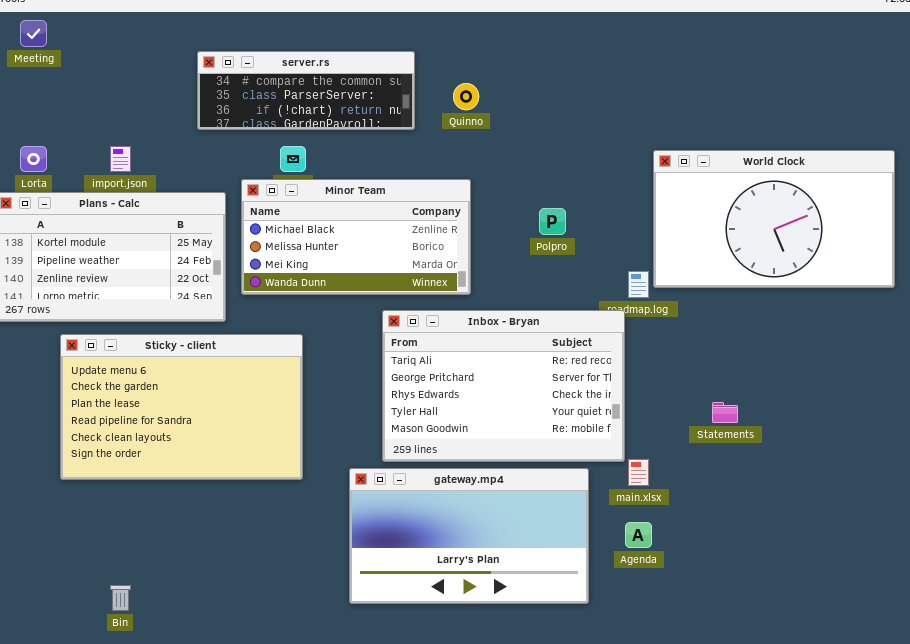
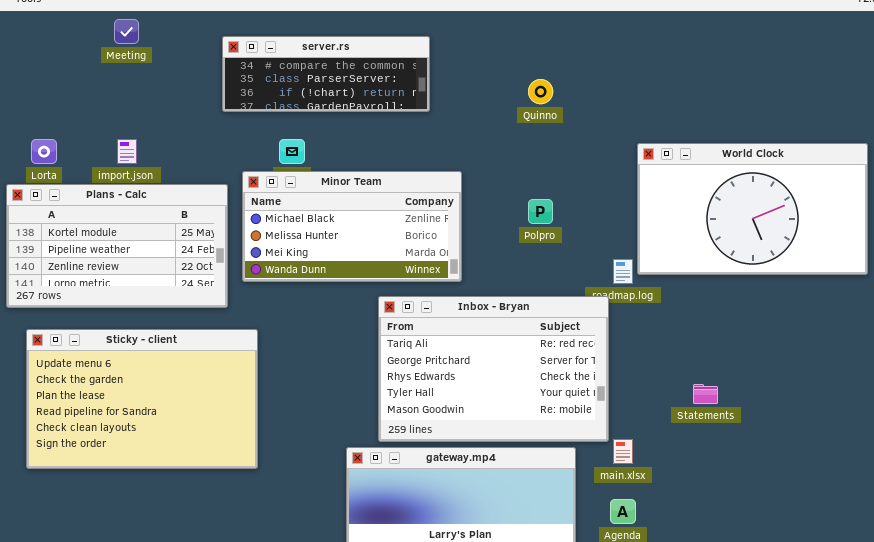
Meeting: [20,20,47,47] -> [114,19,139,44], moved
server.rs: [197,51,415,130] -> [222,36,430,112], moved
Quinno: [453,83,479,110] -> [528,79,553,104], moved
Sticky - client: [60,334,303,480] -> [26,329,258,469], moved

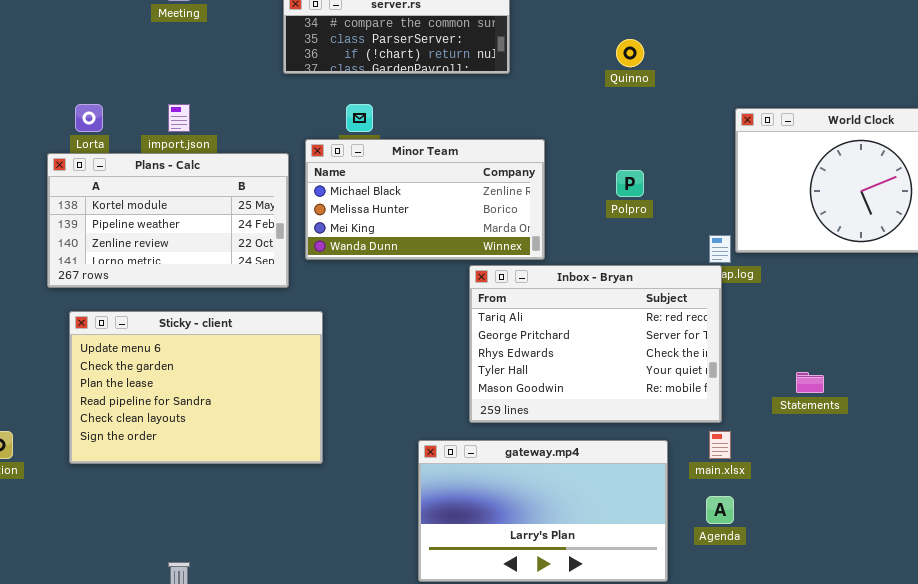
Inbox - Bryan: [378,296,609,442] -> [469,265,722,423], moved

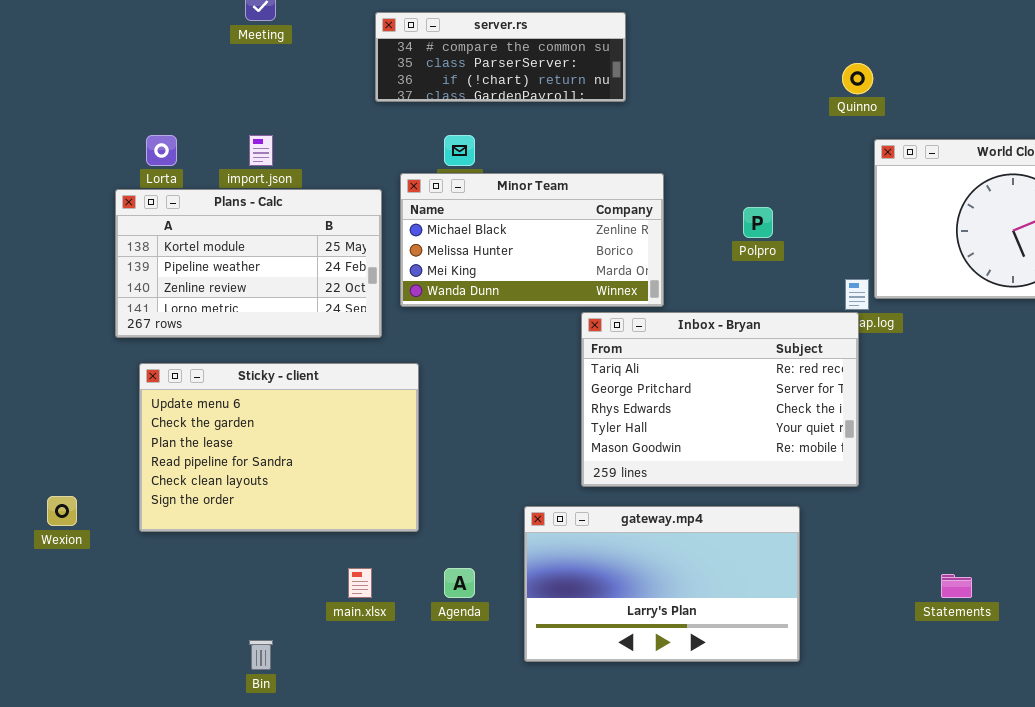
Quinno: [616,39,644,67] -> [842,63,873,94], moved
Statements: [796,372,824,393] -> [941,574,972,598], moved
main.xlsx: [709,431,731,459] -> [348,568,372,598], moved
Agenda: [706,496,734,524] -> [444,568,475,598], moved

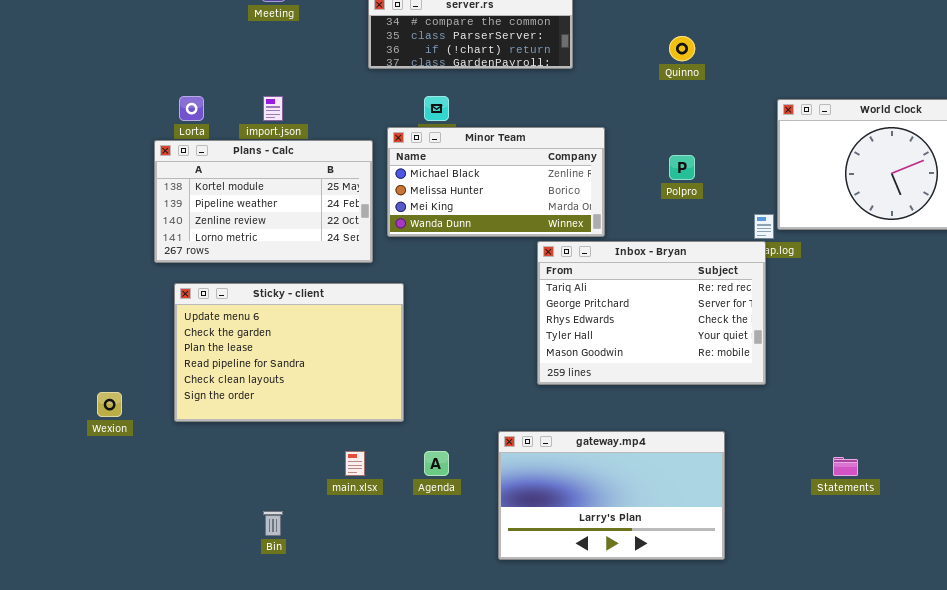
Quinno: [842,63,873,94] -> [669,36,695,61], moved
gateway.mp4: [524,506,800,662] -> [498,431,725,560], moved

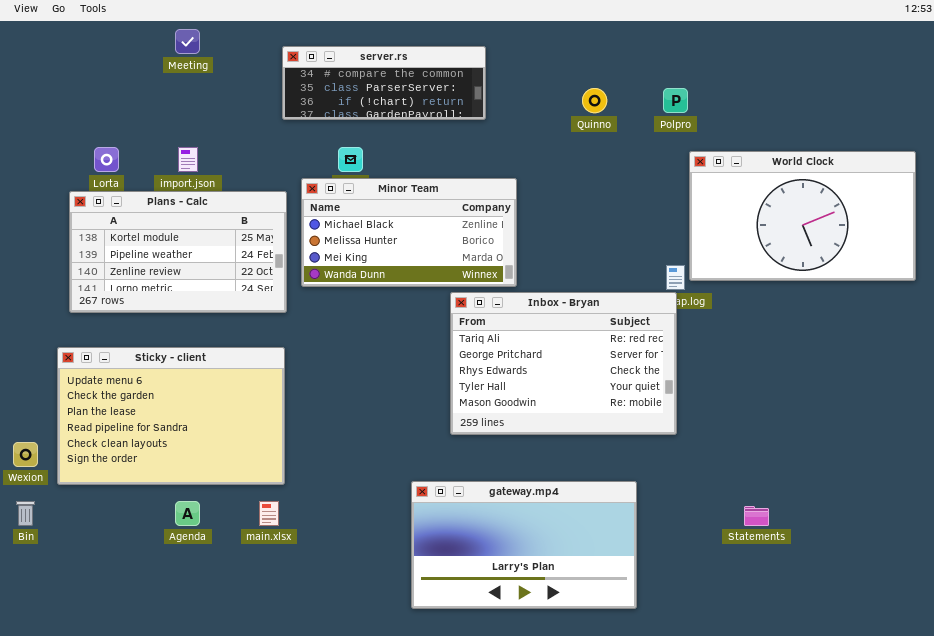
Polpro: [669,155,695,180] -> [663,88,688,113], moved
Sticky - client: [174,283,404,422] -> [57,347,285,485], moved
Agenda: [424,451,449,476] -> [175,501,200,526], moved
Bin: [263,511,283,536] -> [16,501,35,526], moved

